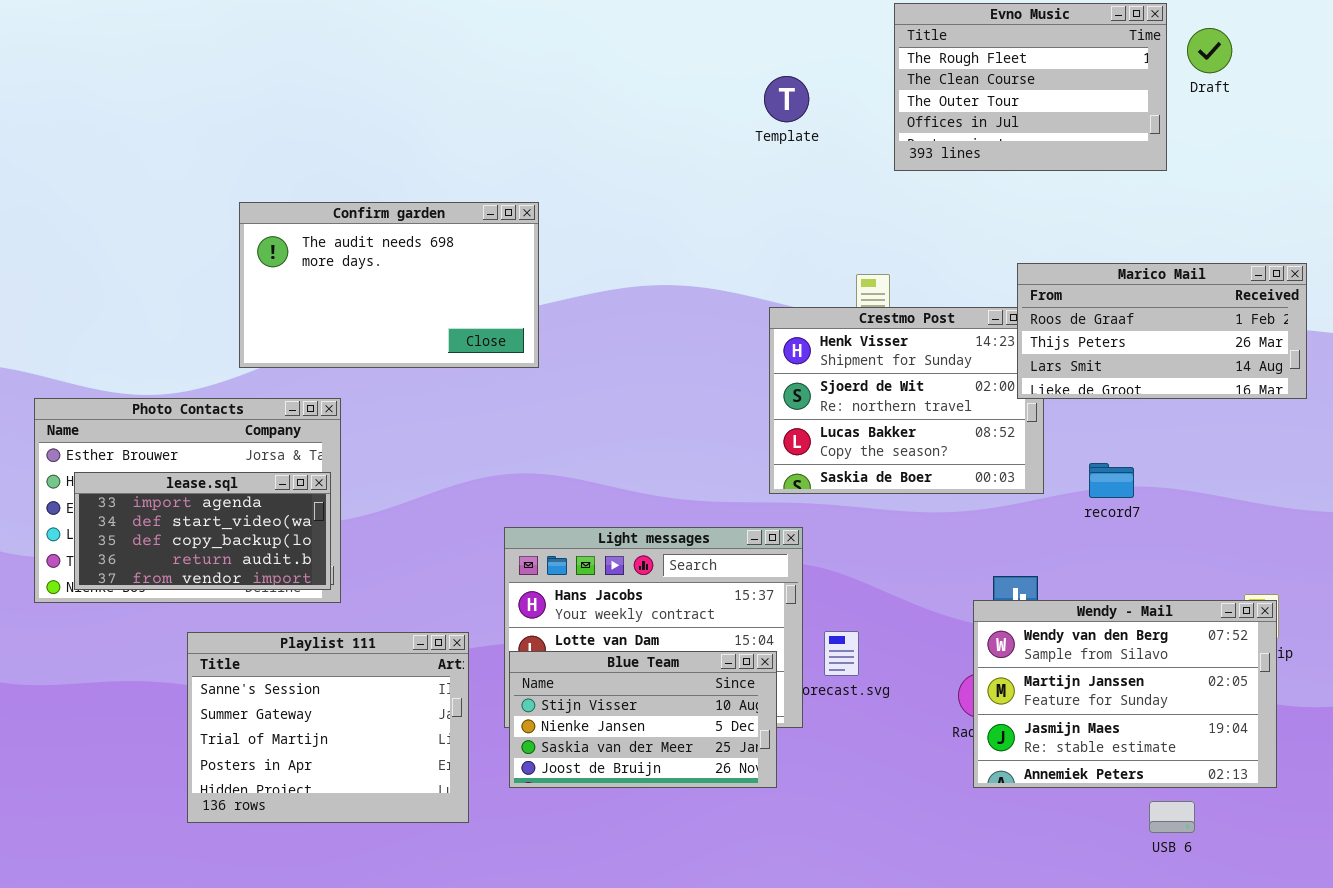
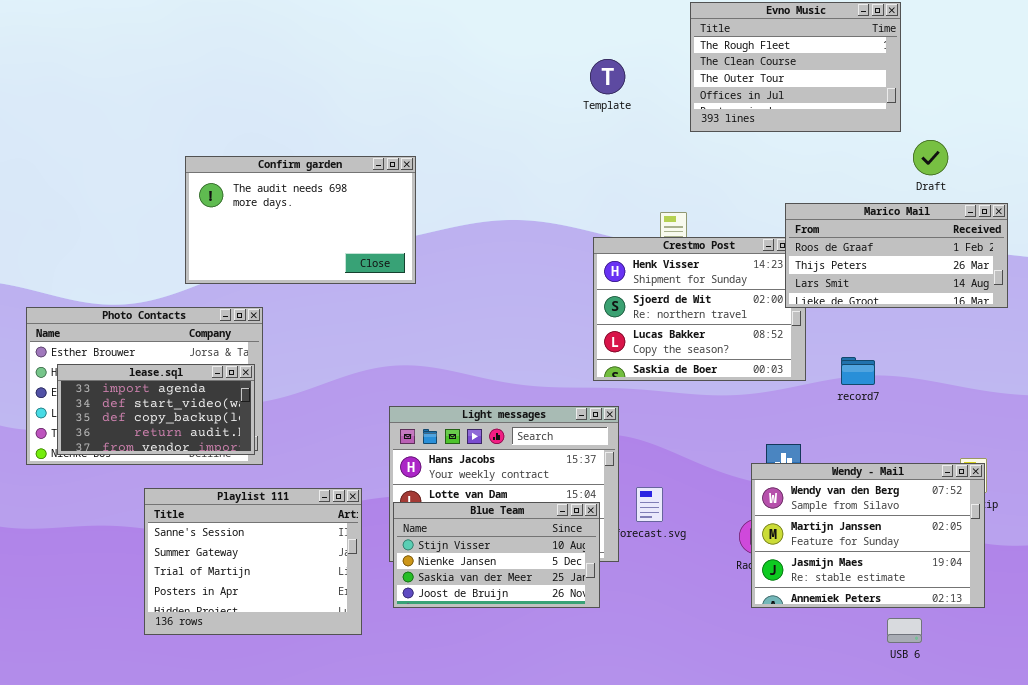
Draft: [1187,28,1232,73] -> [913,140,948,175], moved

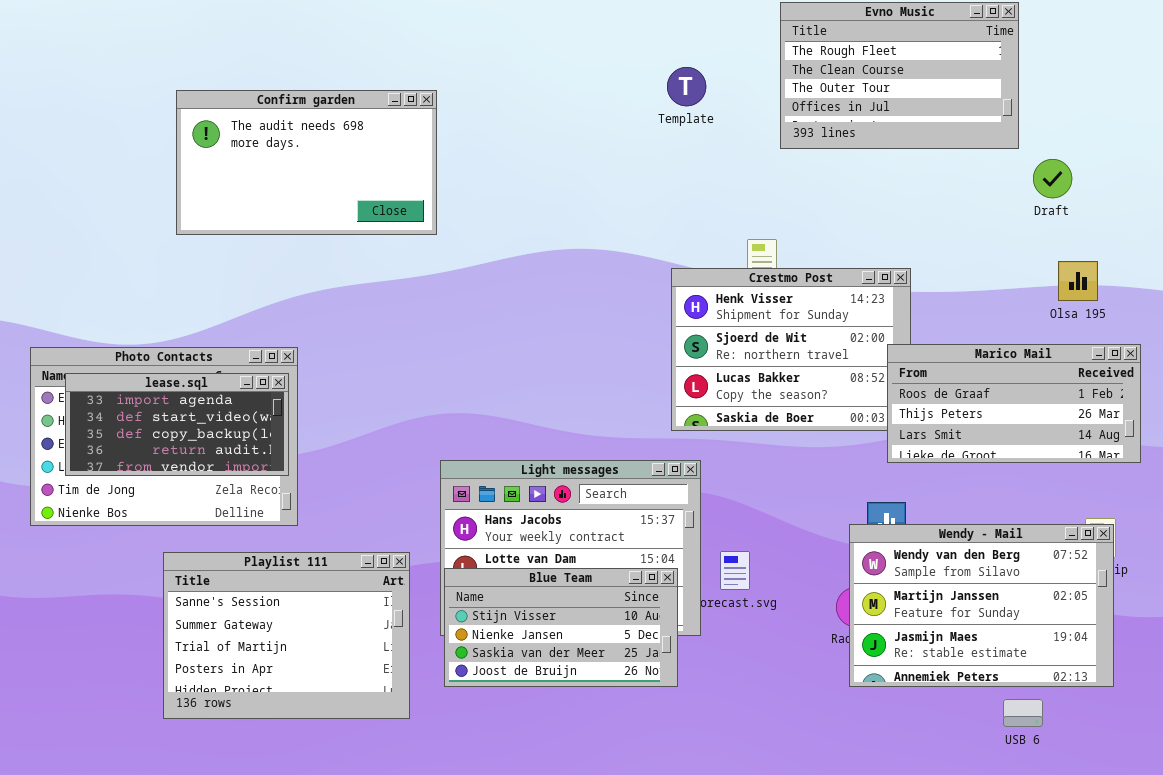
Confirm garden: [185,156,416,284] -> [176,90,437,235], moved
Marico Mail: [785,203,1008,308] -> [887,344,1141,463], moved
lease.sql: [57,364,255,455] -> [65,373,289,476], moved

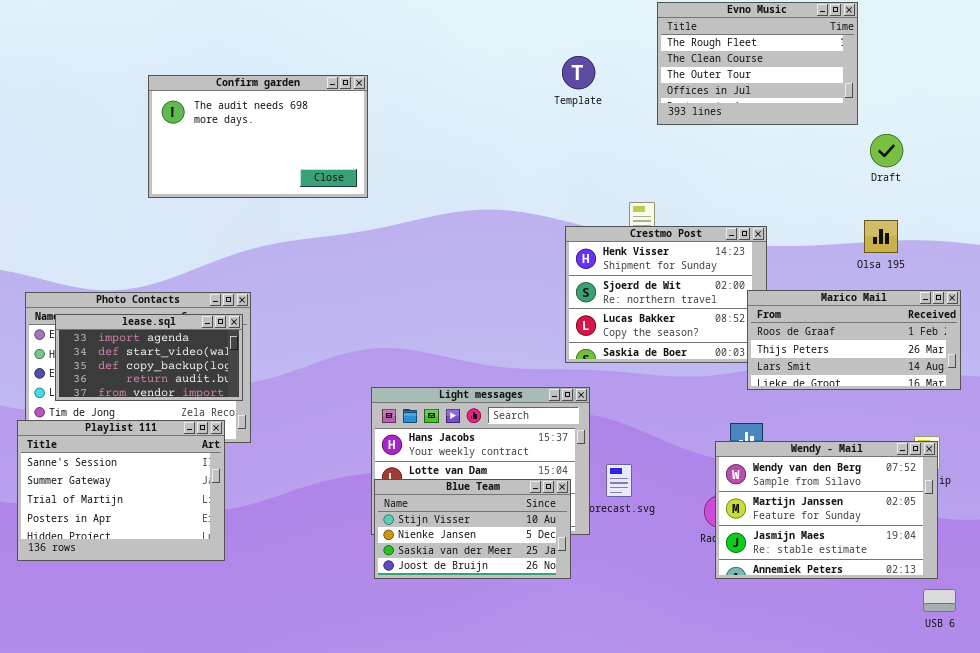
Olsa 195: [1058,261,1098,301] -> [864,220,898,253], moved
Playlist 111: [163,552,410,719] -> [17,420,225,561], moved
USB 6: [1003,699,1043,727] -> [923,589,956,612], moved

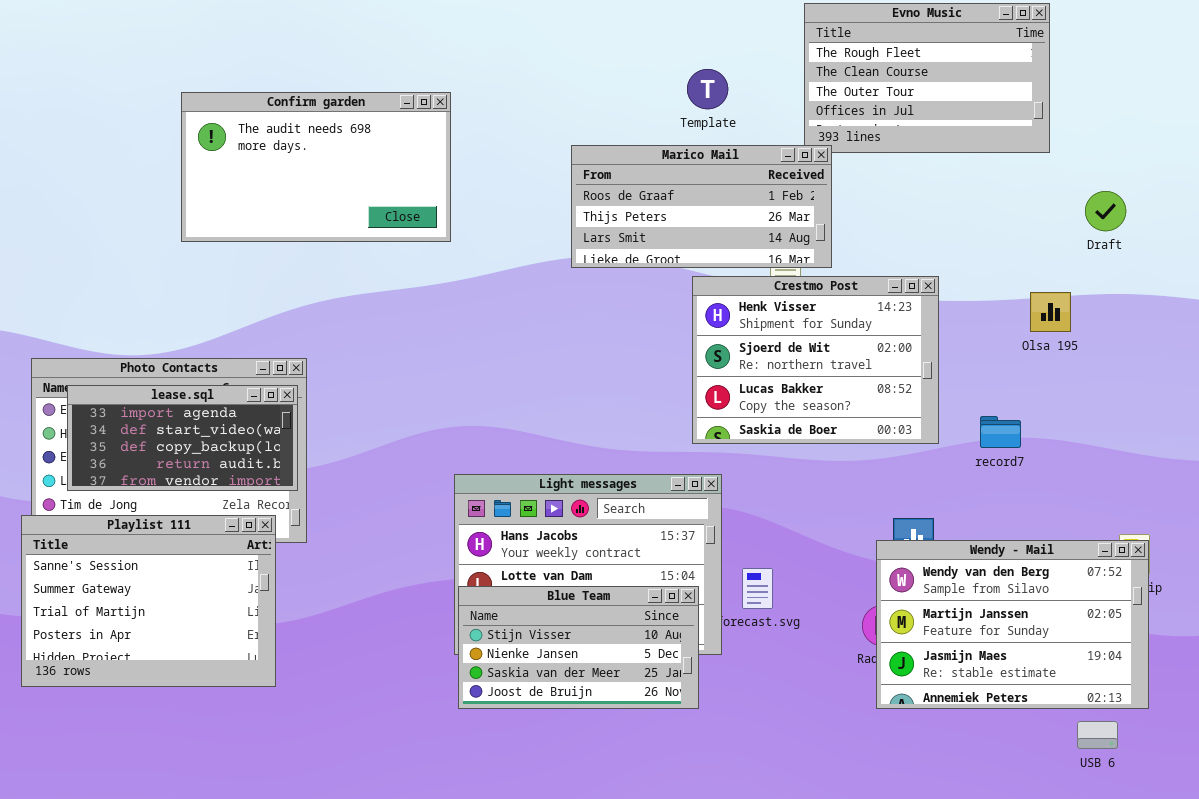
Draft: [870,134,903,167] -> [1085,191,1126,231], moved
Olsa 195: [864,220,898,253] -> [1030,292,1071,332], moved
Marico Mail: [747,290,961,390] -> [571,145,832,268], moved
USB 6: [923,589,956,612] -> [1077,721,1118,749], moved

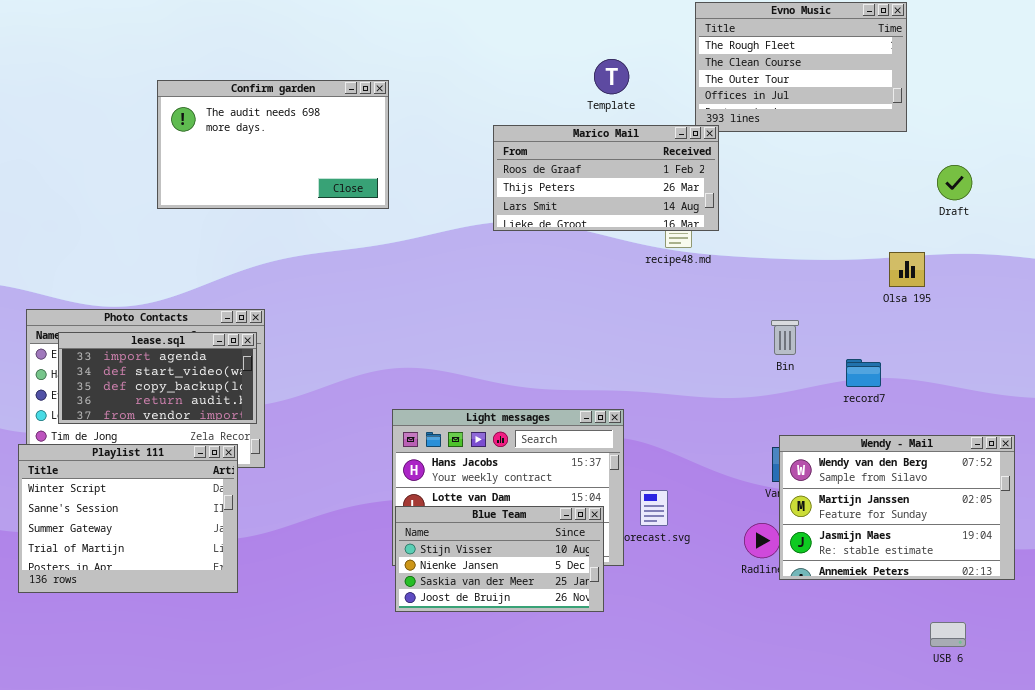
Crestmo Post: [692,276,939,444] -> none, closed
Playlist 111: [21,515,276,687] -> [18,444,238,593], scrolled up 1 row
Wendy - Mail: [876,540,1149,709] -> [779,435,1015,580], moved

